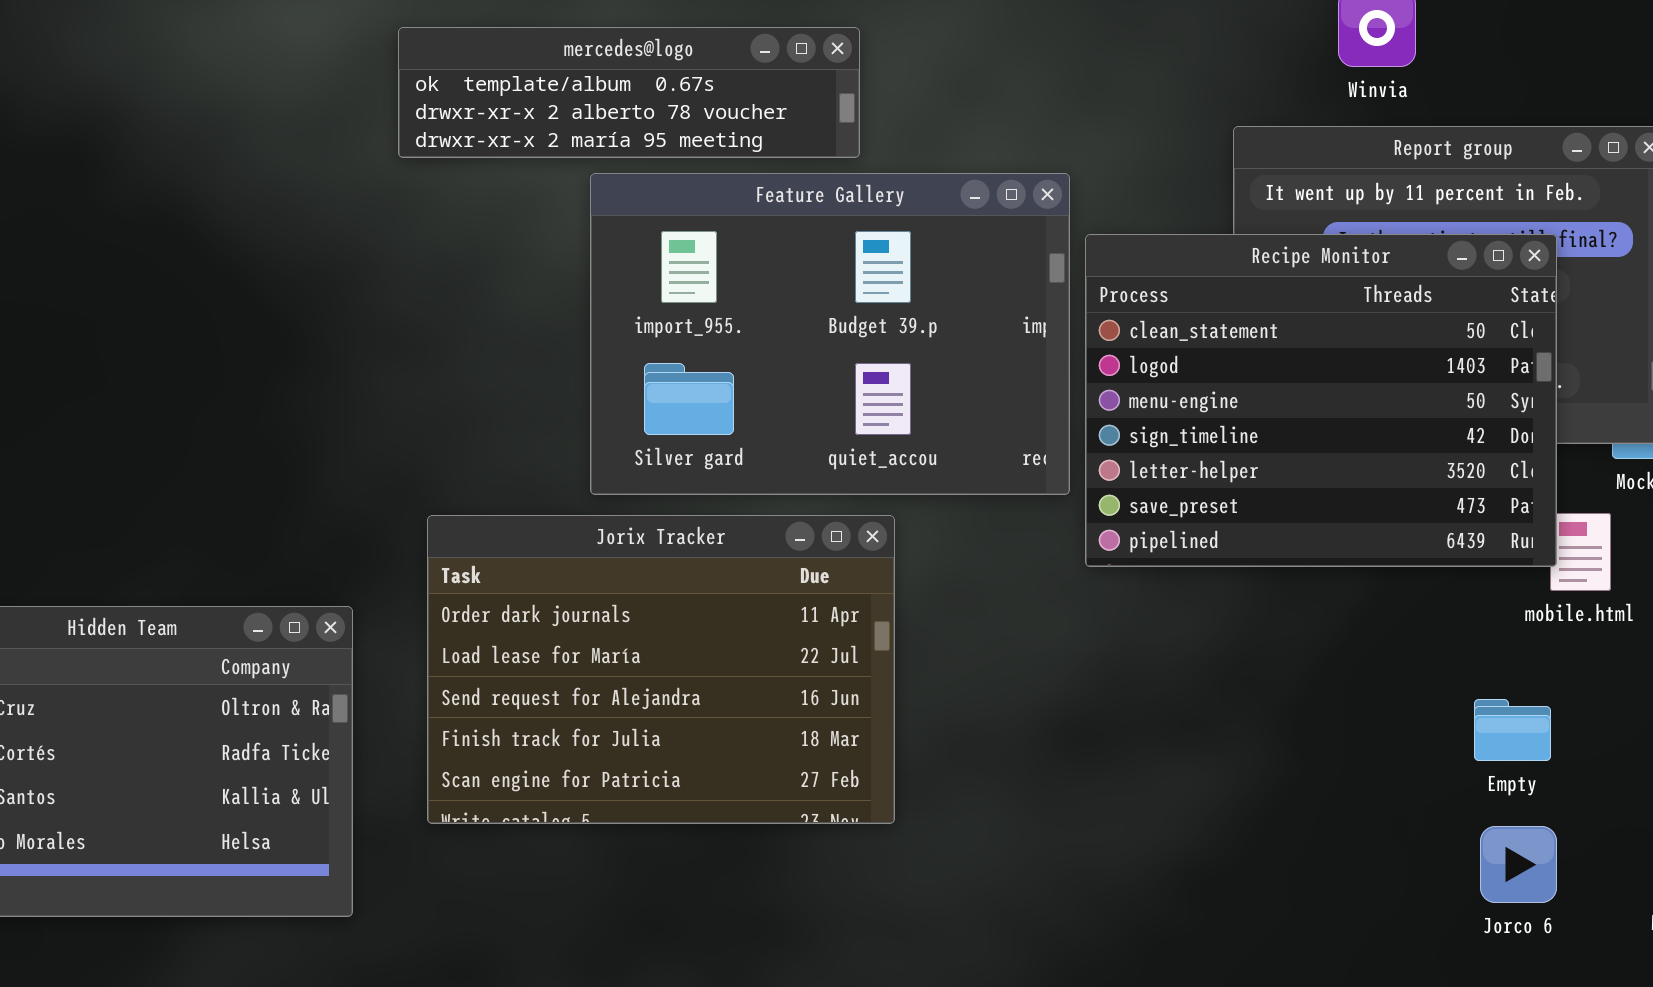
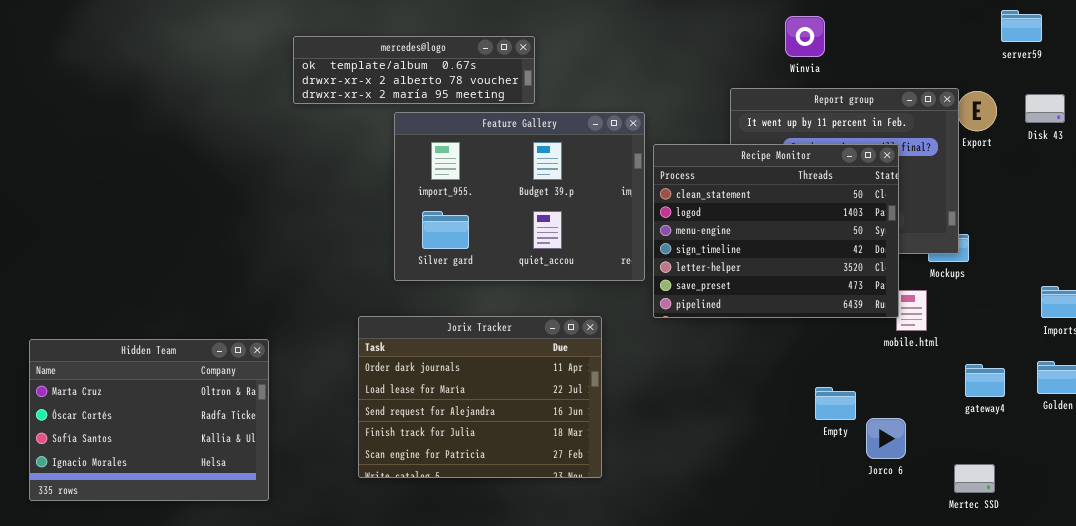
Jorix Tracker: [427,515,895,824] -> [358,316,602,478], moved
Empty: [1474,699,1551,761] -> [815,387,856,420], moved
Jorco 6: [1480,826,1557,903] -> [866,418,906,459], moved

